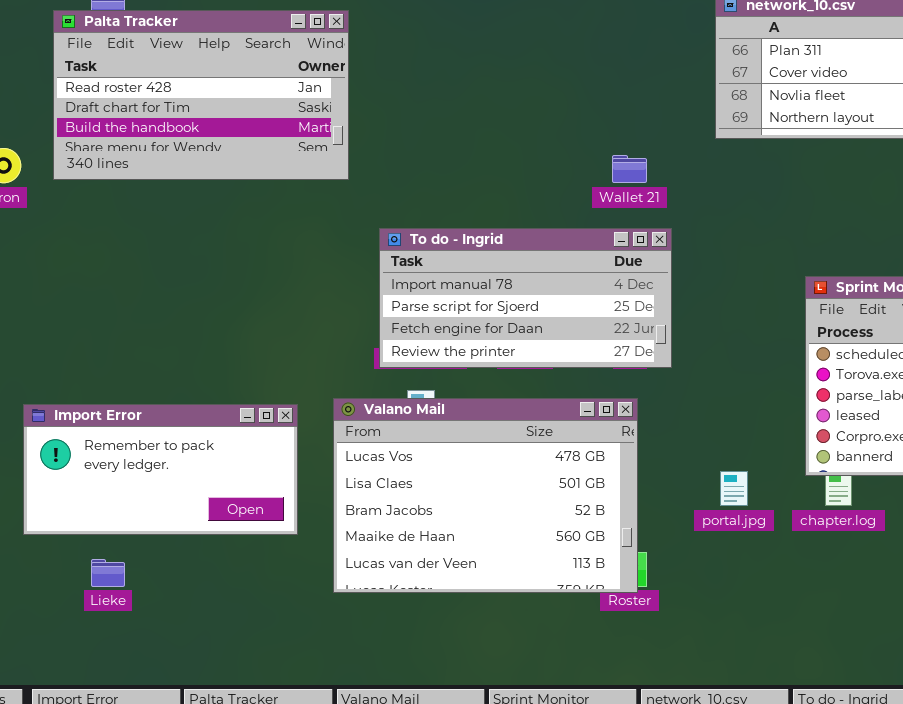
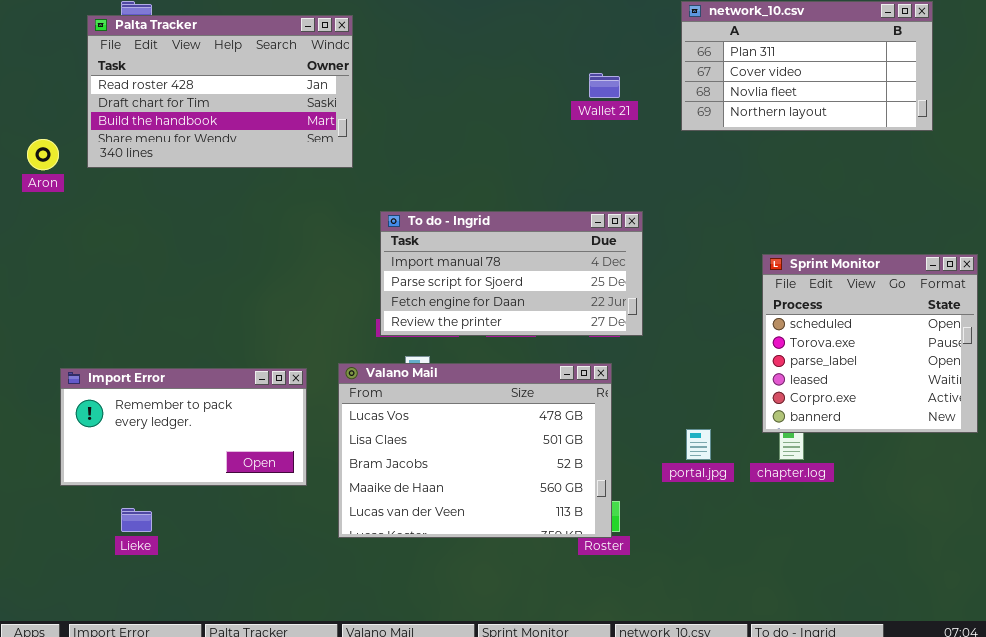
Wallet 21: [612,155,647,183] -> [589,73,620,98], moved

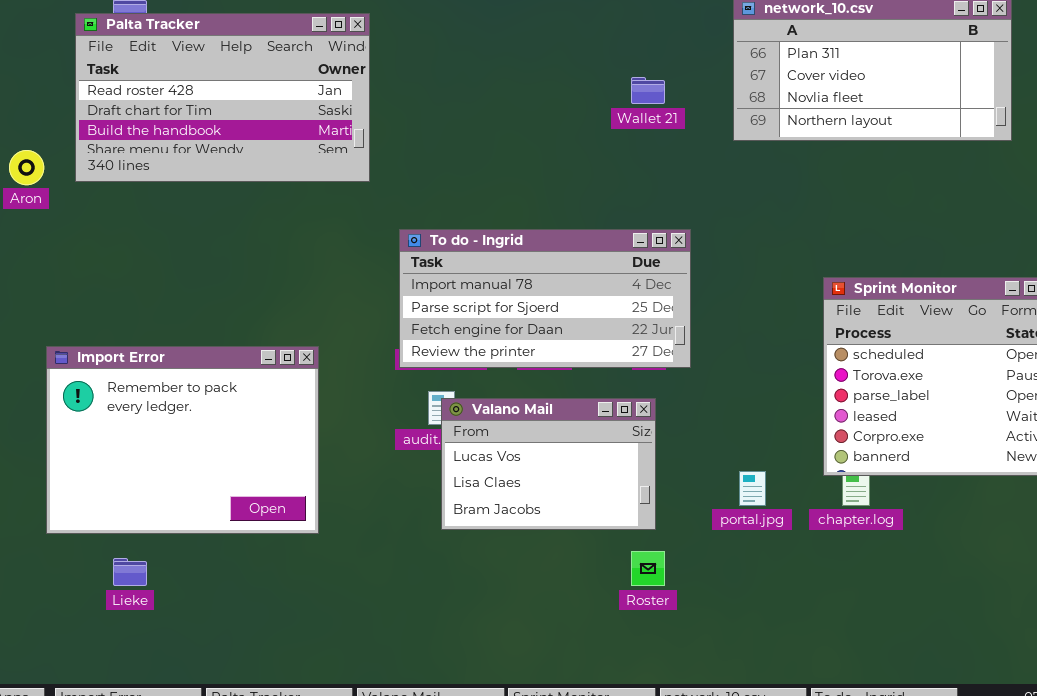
Valano Mail: [338,363,612,538] -> [441,398,656,530], resized
Import Error: [60,368,307,486] -> [46,346,319,534], resized

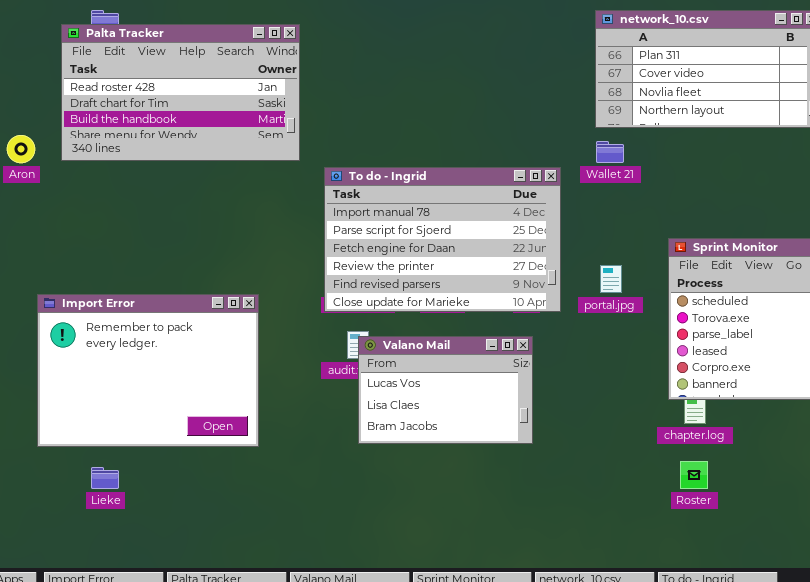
Wallet 21: [631,77,665,104] -> [596,141,624,163], moved
To do - Ingrid: [399,229,691,368] -> [324,167,561,312], resized
portal.jpg: [739,471,766,506] -> [600,265,622,293], moved
Roster: [631,551,665,586] -> [680,461,708,489], moved

